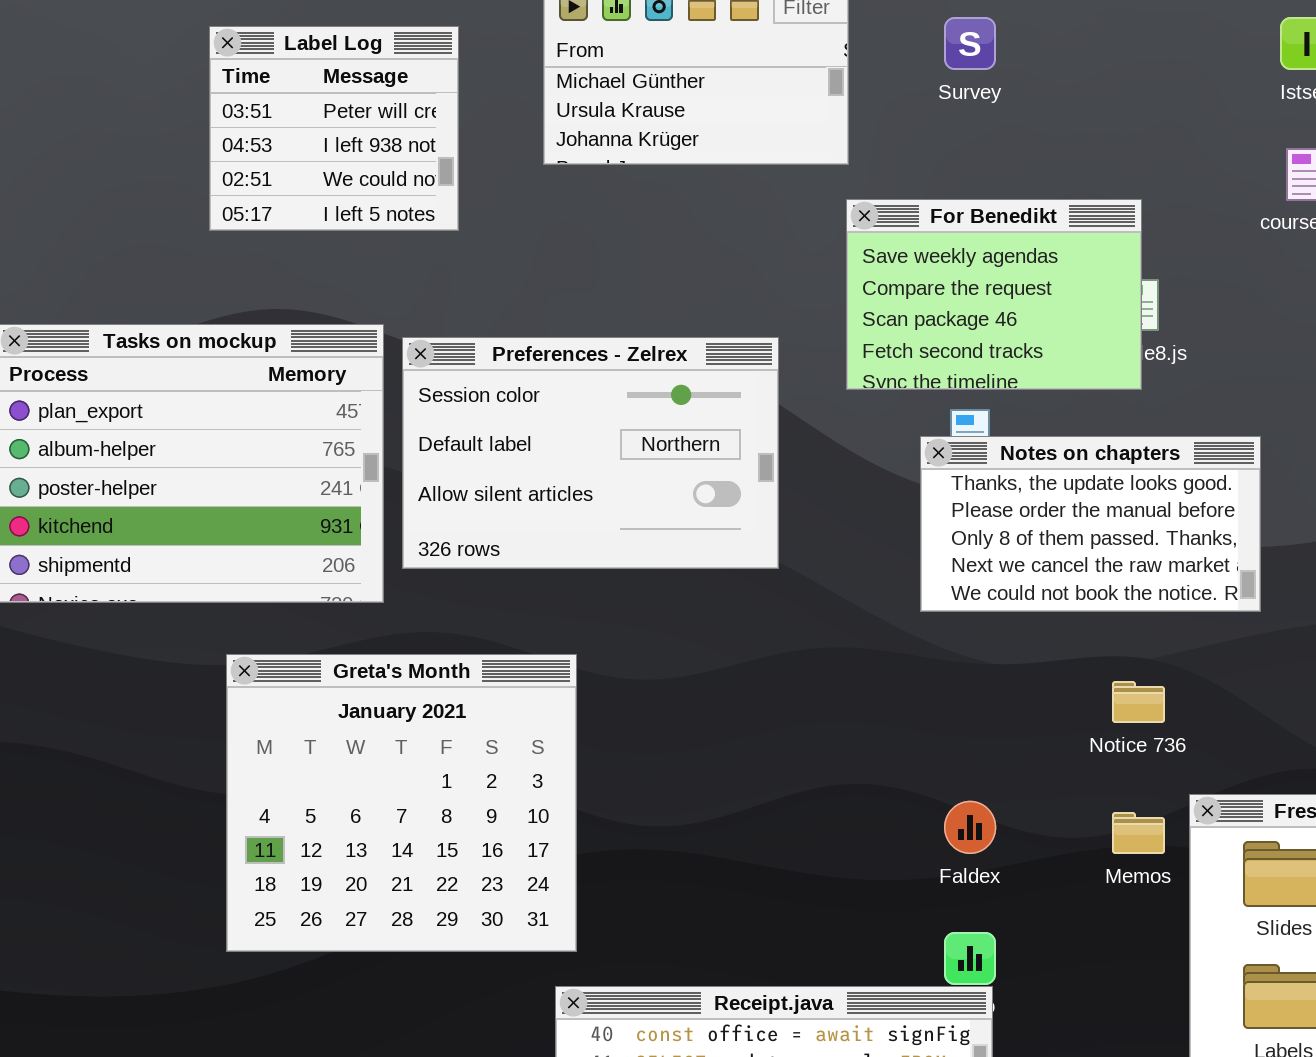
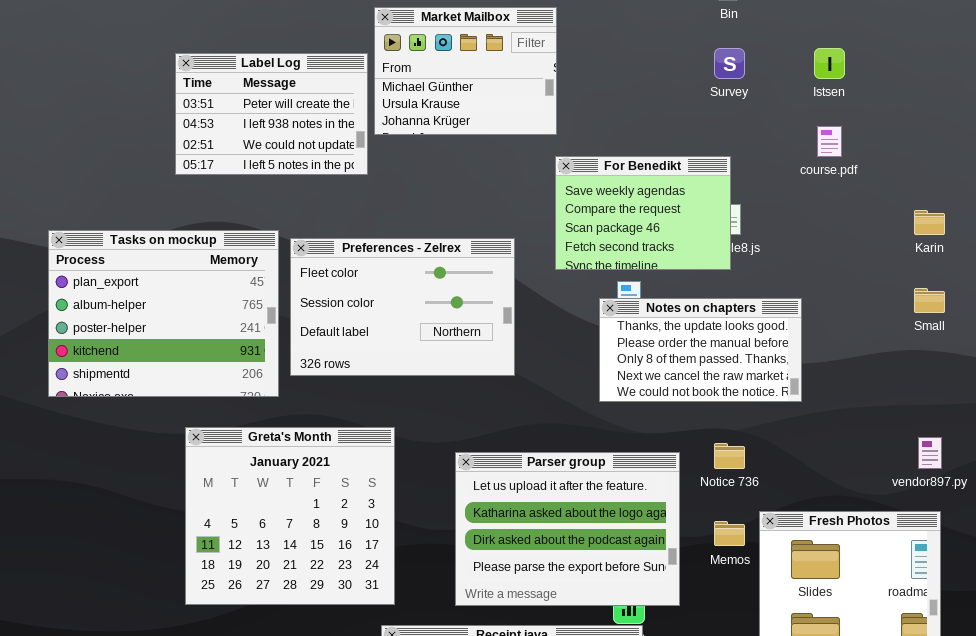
Survey: [944,17,996,70] -> [714,48,745,79], moved
Label Log: [209,26,459,231] -> [175,53,368,175], resized
Preferences - Zelrex: [402,337,779,569] -> [290,238,515,376], scrolled up 1 row
Parser group: none -> [455,452,680,606], opened

